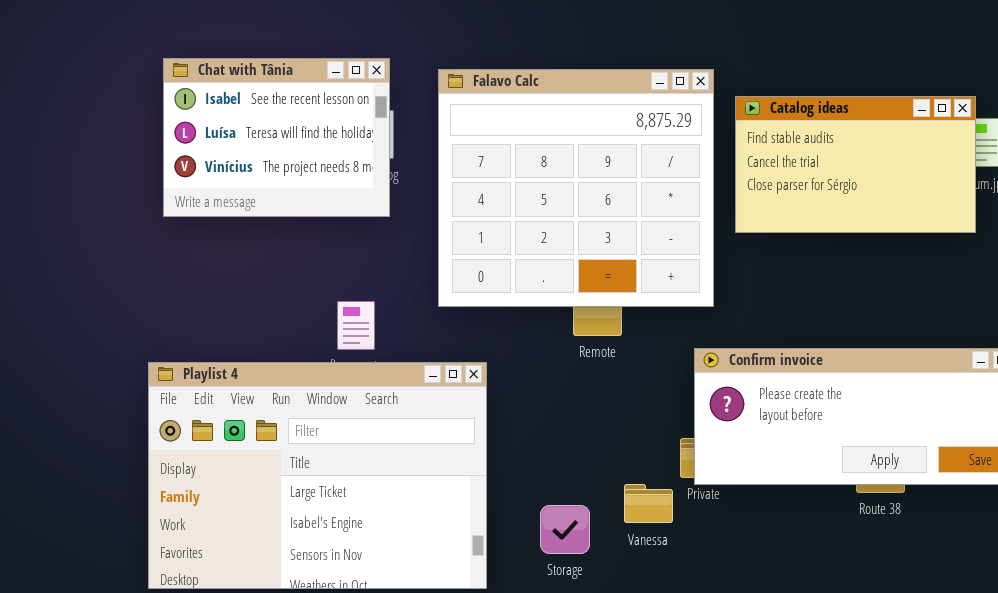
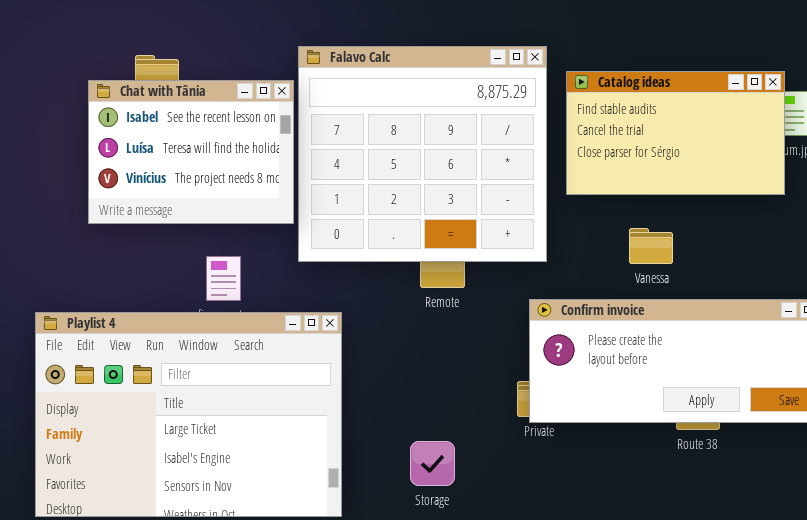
Chat with Tânia: [163,58,390,217] -> [88,80,294,224], moved
Vanessa: [624,484,673,523] -> [629,228,673,264], moved
Storage: [540,505,590,554] -> [410,441,455,486], moved

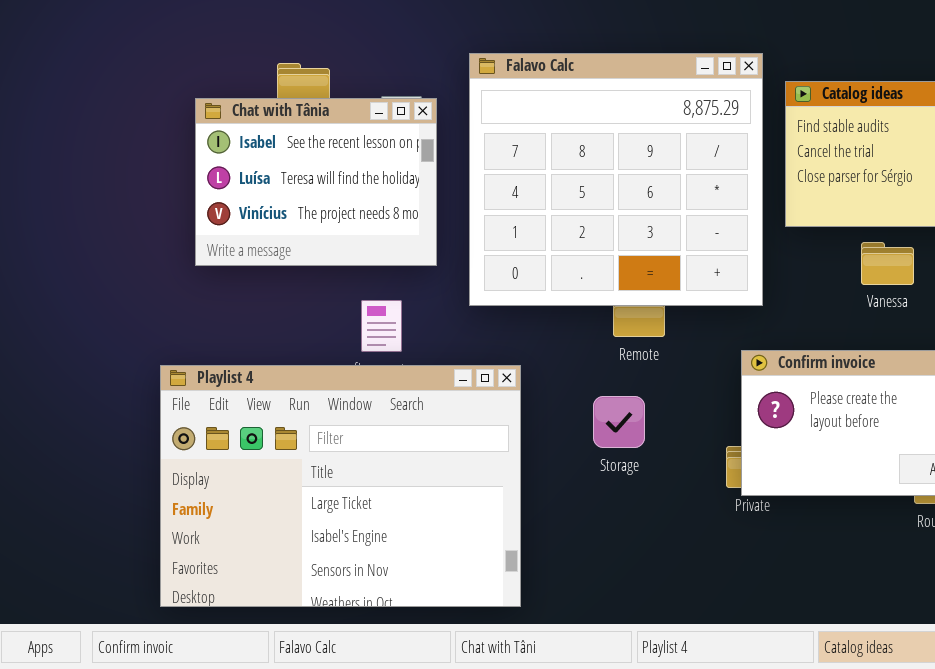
Chat with Tânia: [88,80,294,224] -> [195,98,437,266], moved
Vanessa: [629,228,673,264] -> [861,242,914,285], moved
Storage: [410,441,455,486] -> [593,396,645,448], moved

